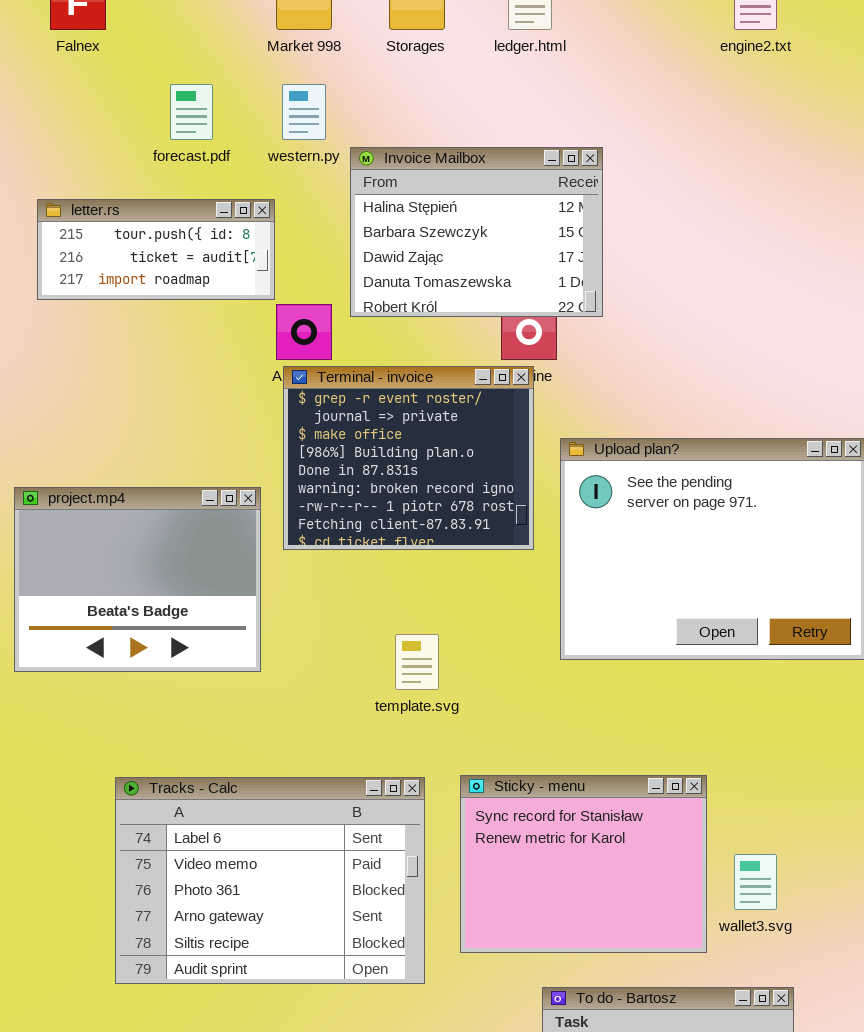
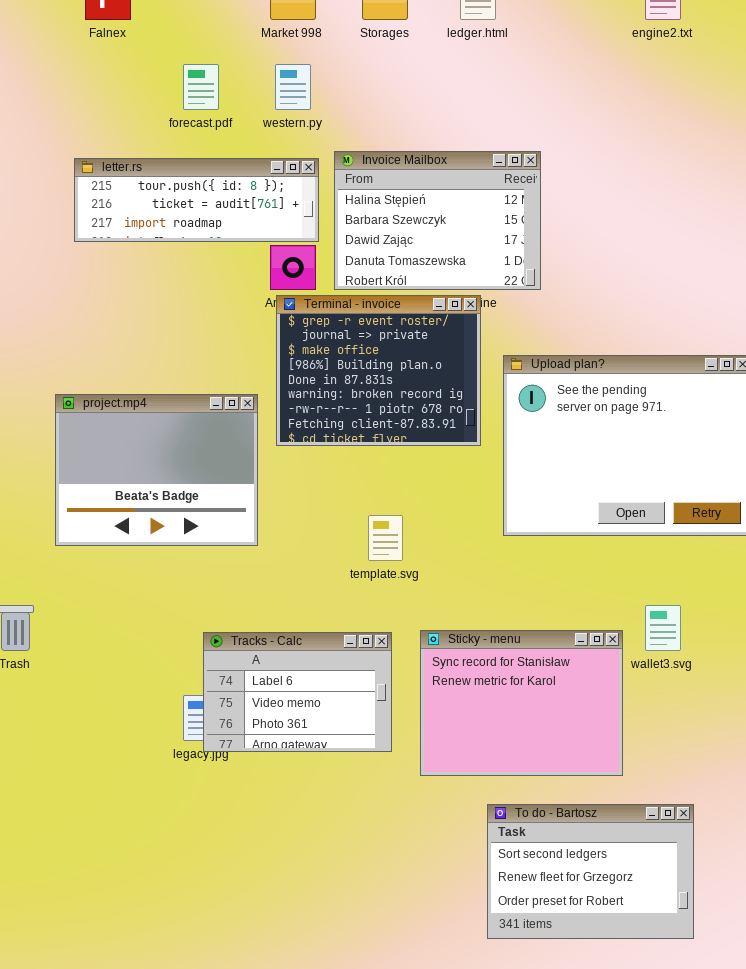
Invoice Mailbox: [350,147,603,317] -> [334,151,541,290], moved
letter.rs: [37,199,275,300] -> [74,158,319,242], resized
Tracks - Calc: [115,777,425,984] -> [203,632,392,752], resized
wallet3.svg: [734,854,777,910] -> [645,605,681,651], moved

